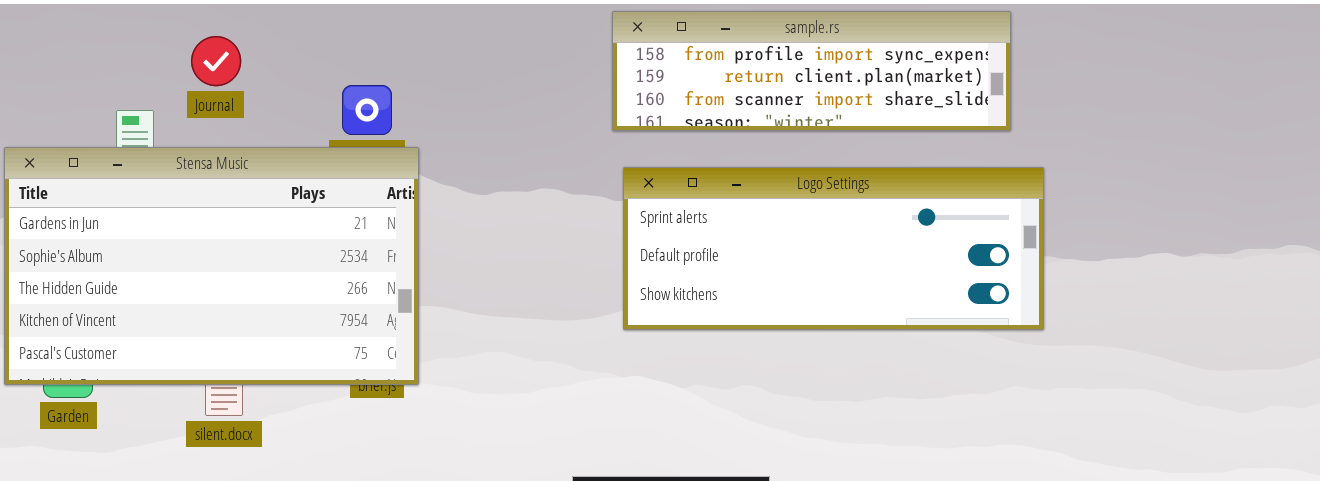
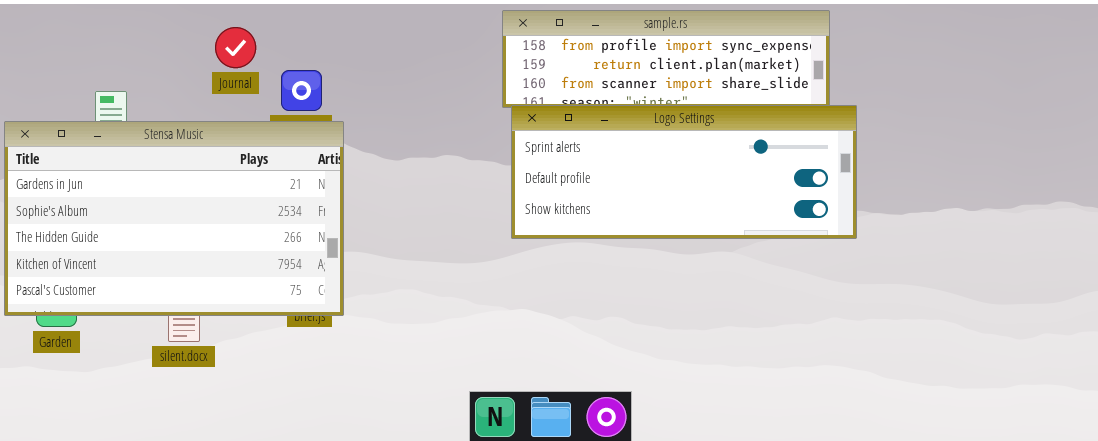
Journal: [191,36,241,86] -> [215,27,256,68], moved
Logo Settings: [623,167,1044,330] -> [511,105,857,239], moved

